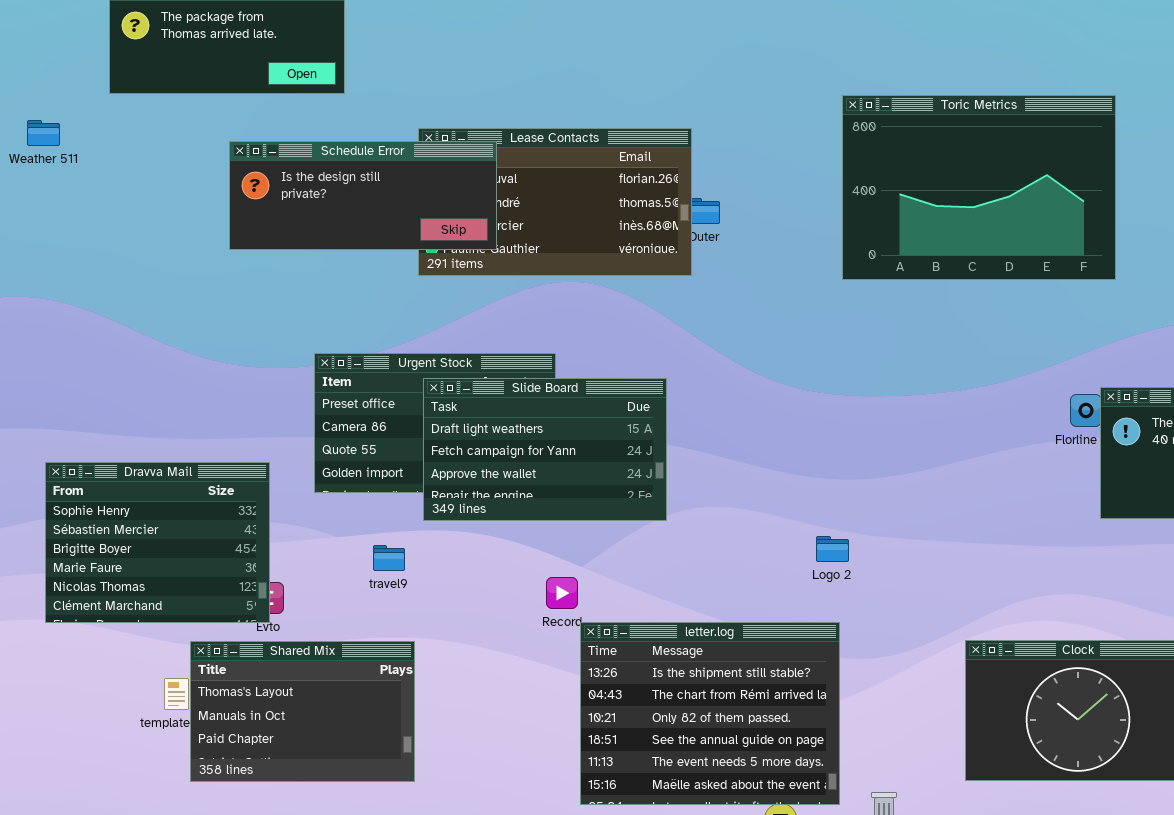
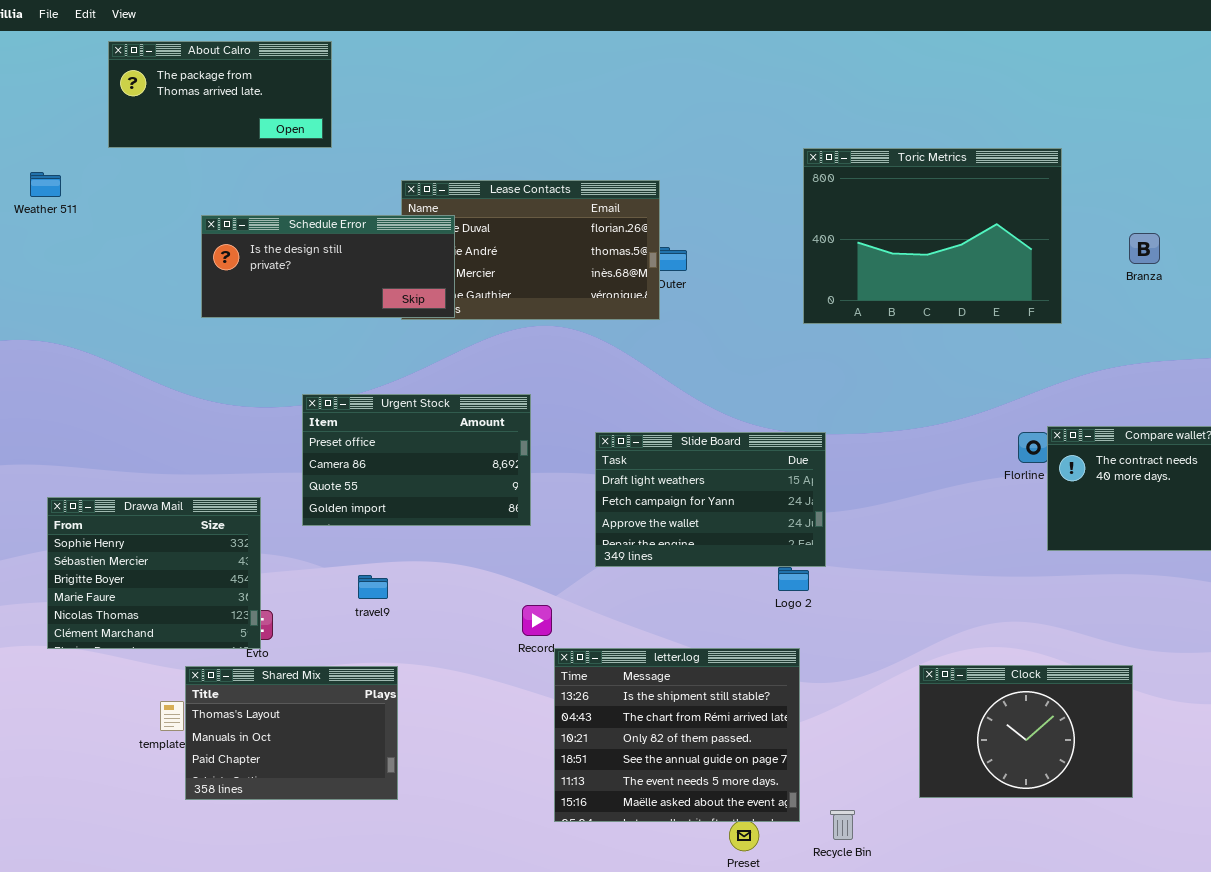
Schedule Error: [229,141,497,250] -> [201,215,455,318], moved
Slide Board: [423,378,667,521] -> [595,432,826,567], moved

